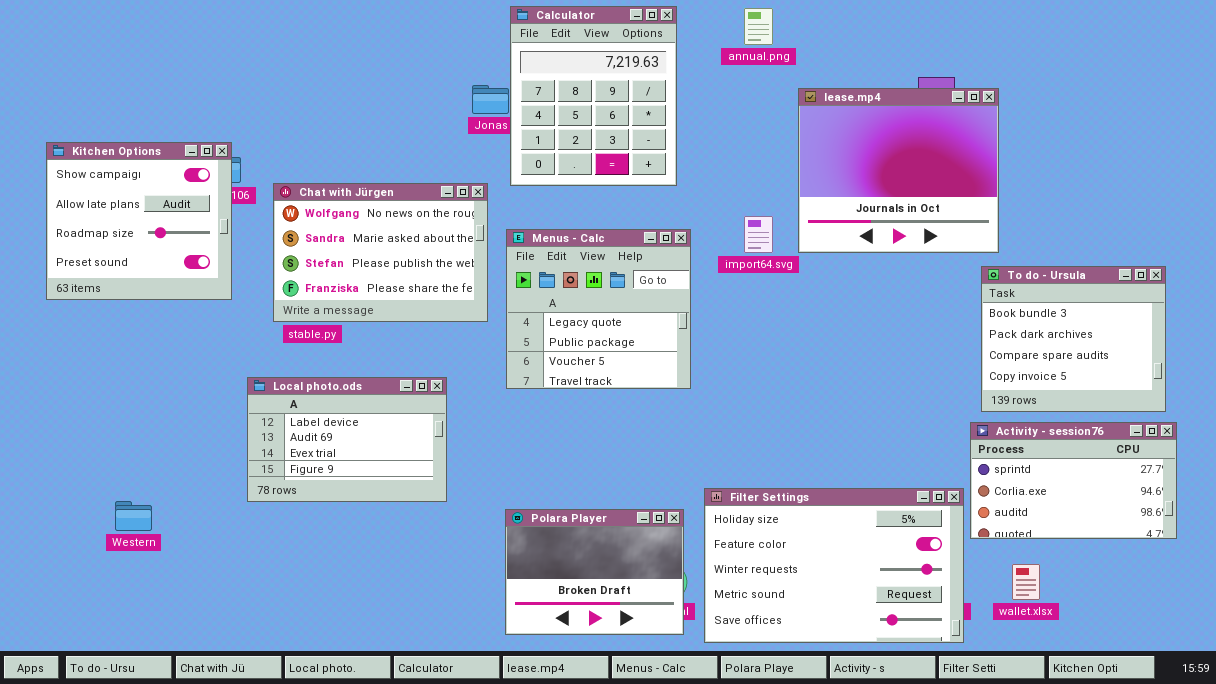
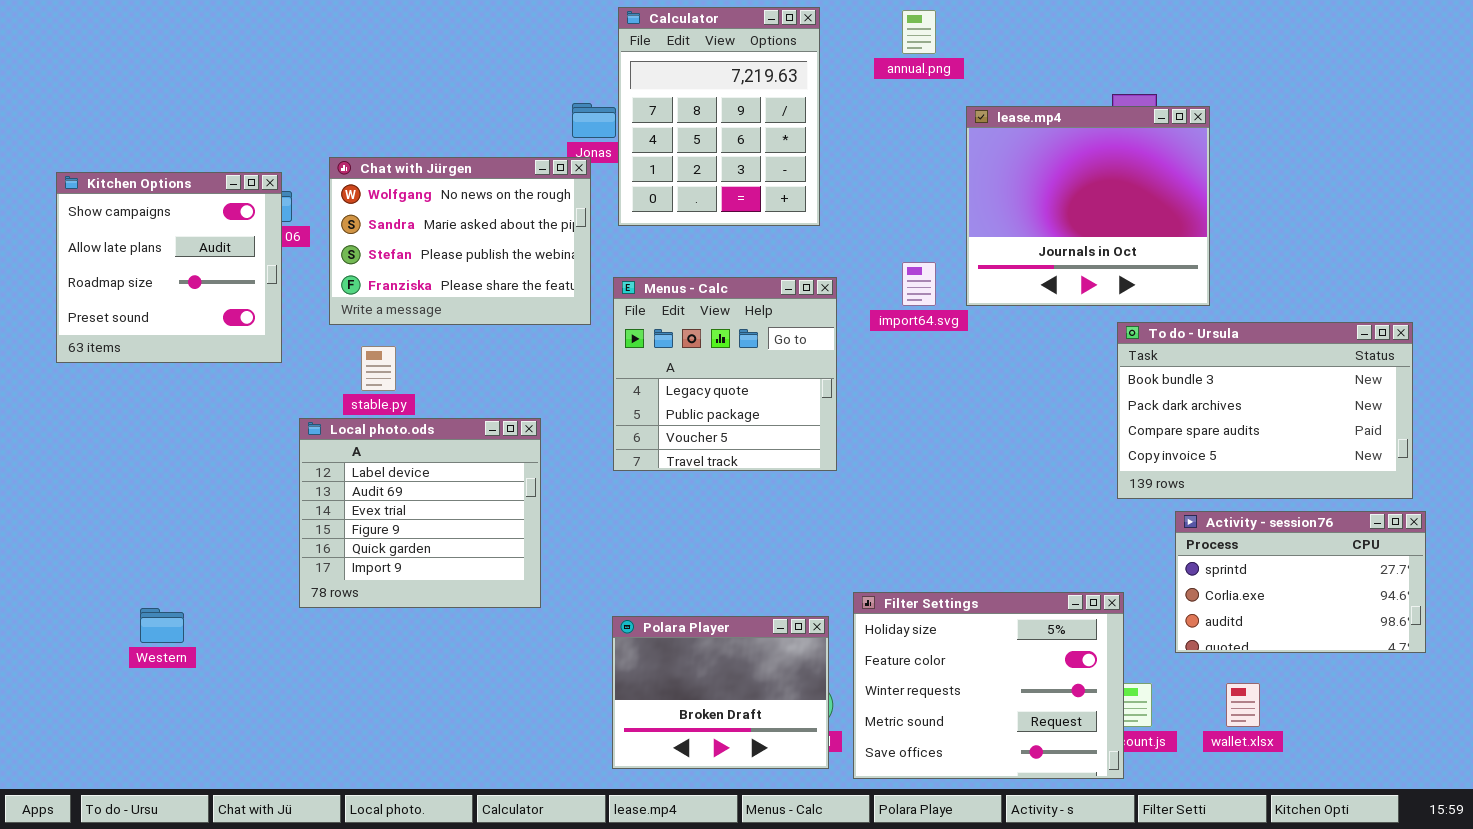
Chat with Jürgen: [273,183,488,322] -> [329,157,591,325], moved
To do - Ursula: [981,266,1166,412] -> [1117,322,1413,499], resized
Local photo.ods: [247,377,447,502] -> [299,418,541,608], resized
Filter Settings: [704,488,964,643] -> [853,592,1124,779], resized

